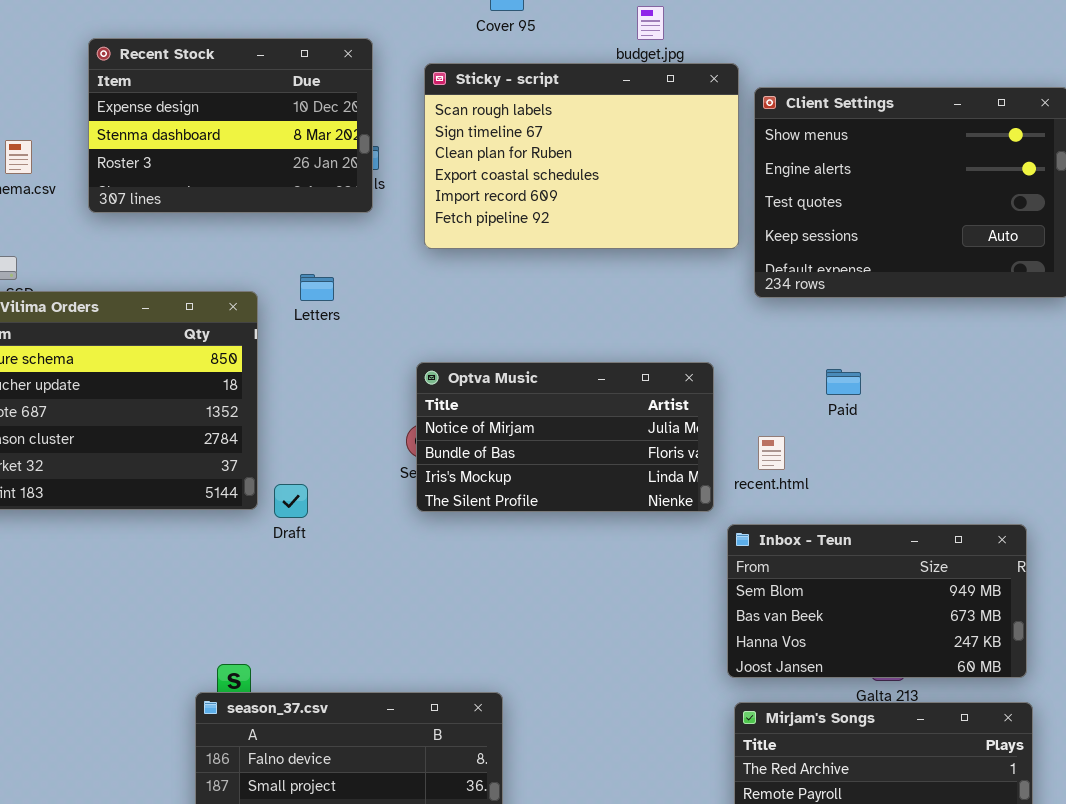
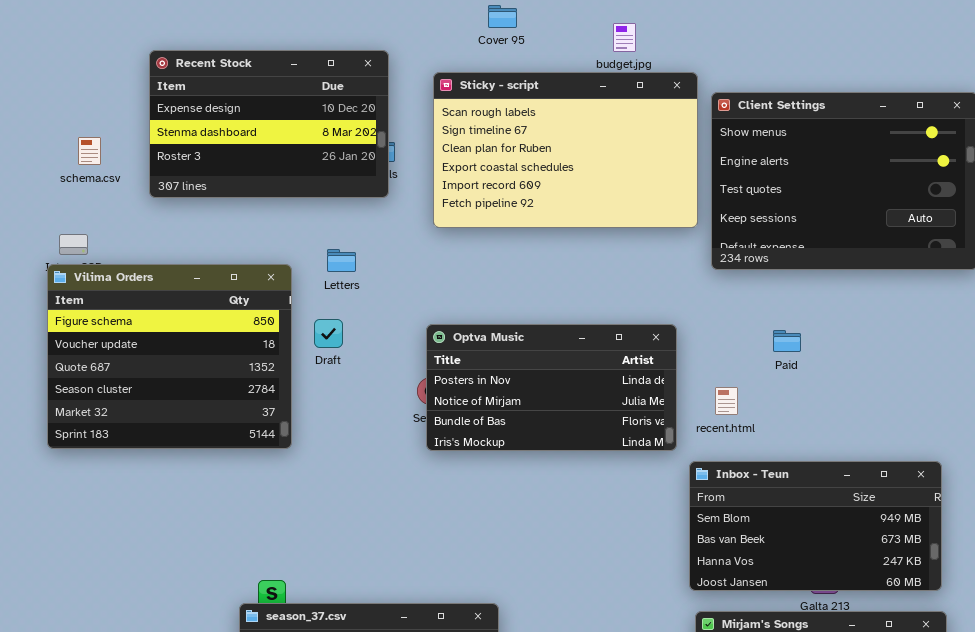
Optva Music: [416,362,714,512] -> [426,324,677,451], scrolled up 1 row
Draft: [274,484,308,518] -> [314,319,343,348], moved

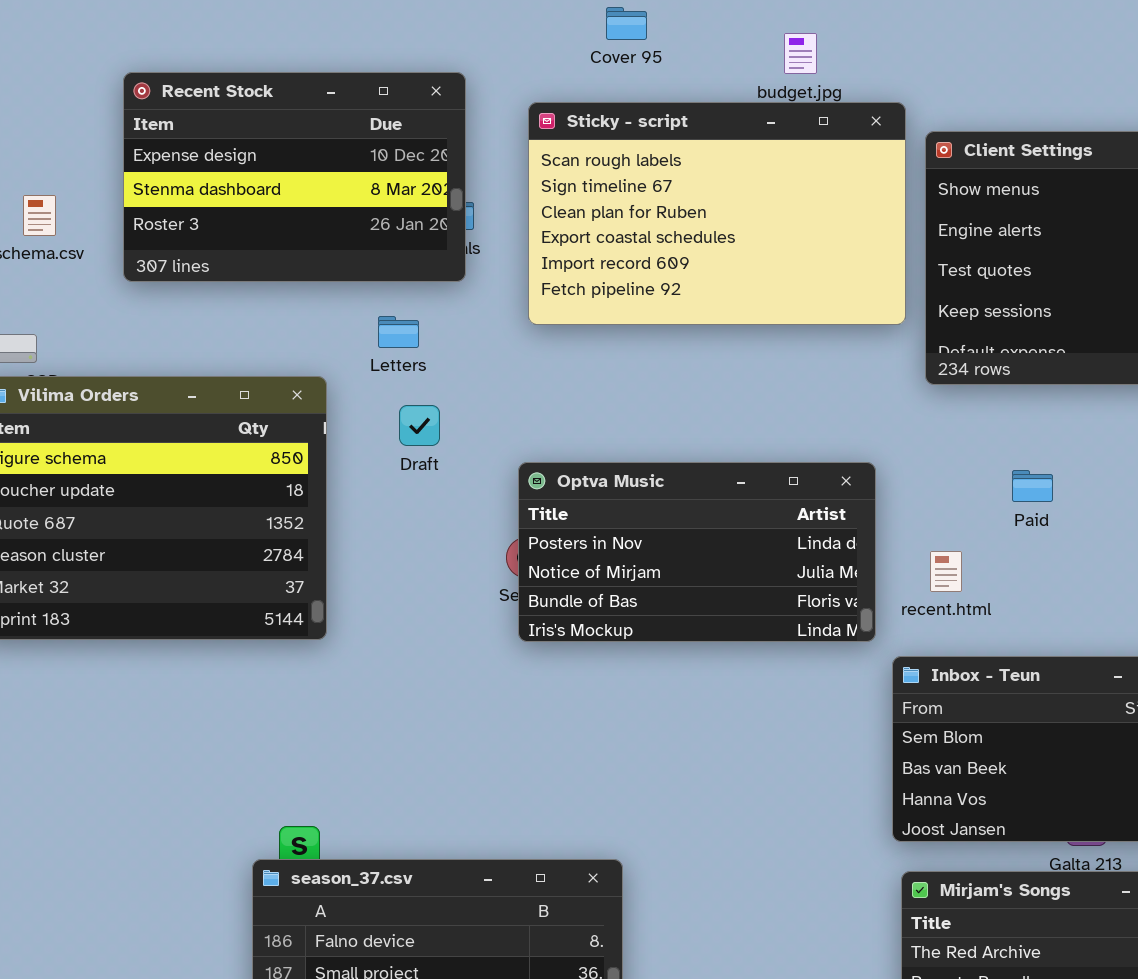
Letters: [327,249,356,272] -> [378,316,419,348], moved
Draft: [314,319,343,348] -> [399,405,440,446], moved

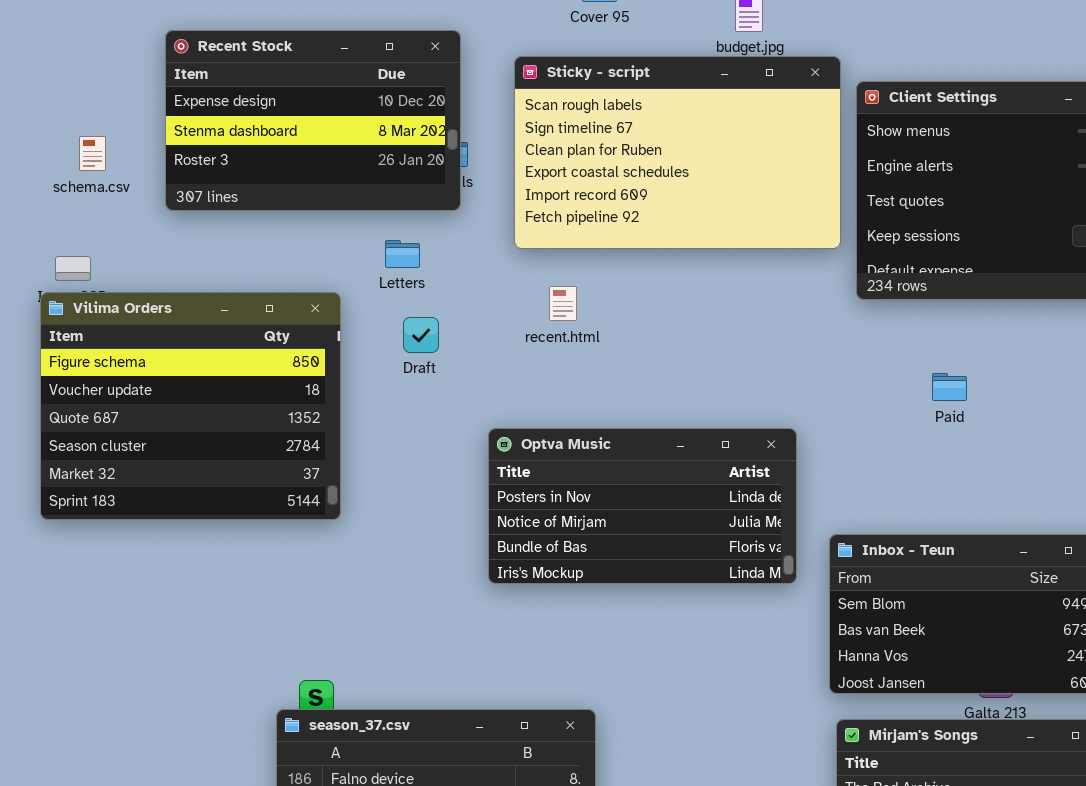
Optva Music: [518,462,876,642] -> [488,428,797,584], moved
recent.html: [930,551,962,592] -> [549,286,577,321], moved

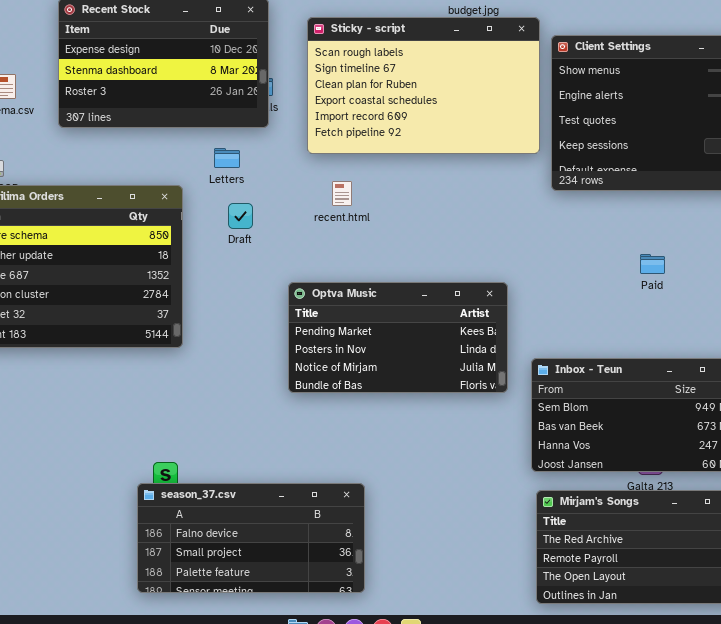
Paid: [932,373,967,401] -> [640,254,665,274], moved
Optva Music: [488,428,797,584] -> [288,282,508,393], scrolled up 1 row

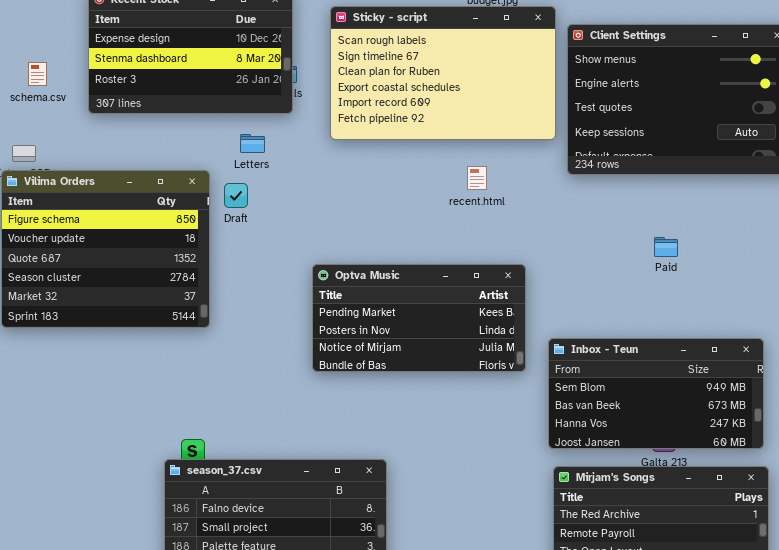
recent.html: [332,181,352,206] -> [467,166,487,190], moved
Draft: [228,203,253,229] -> [224,183,248,208], moved

